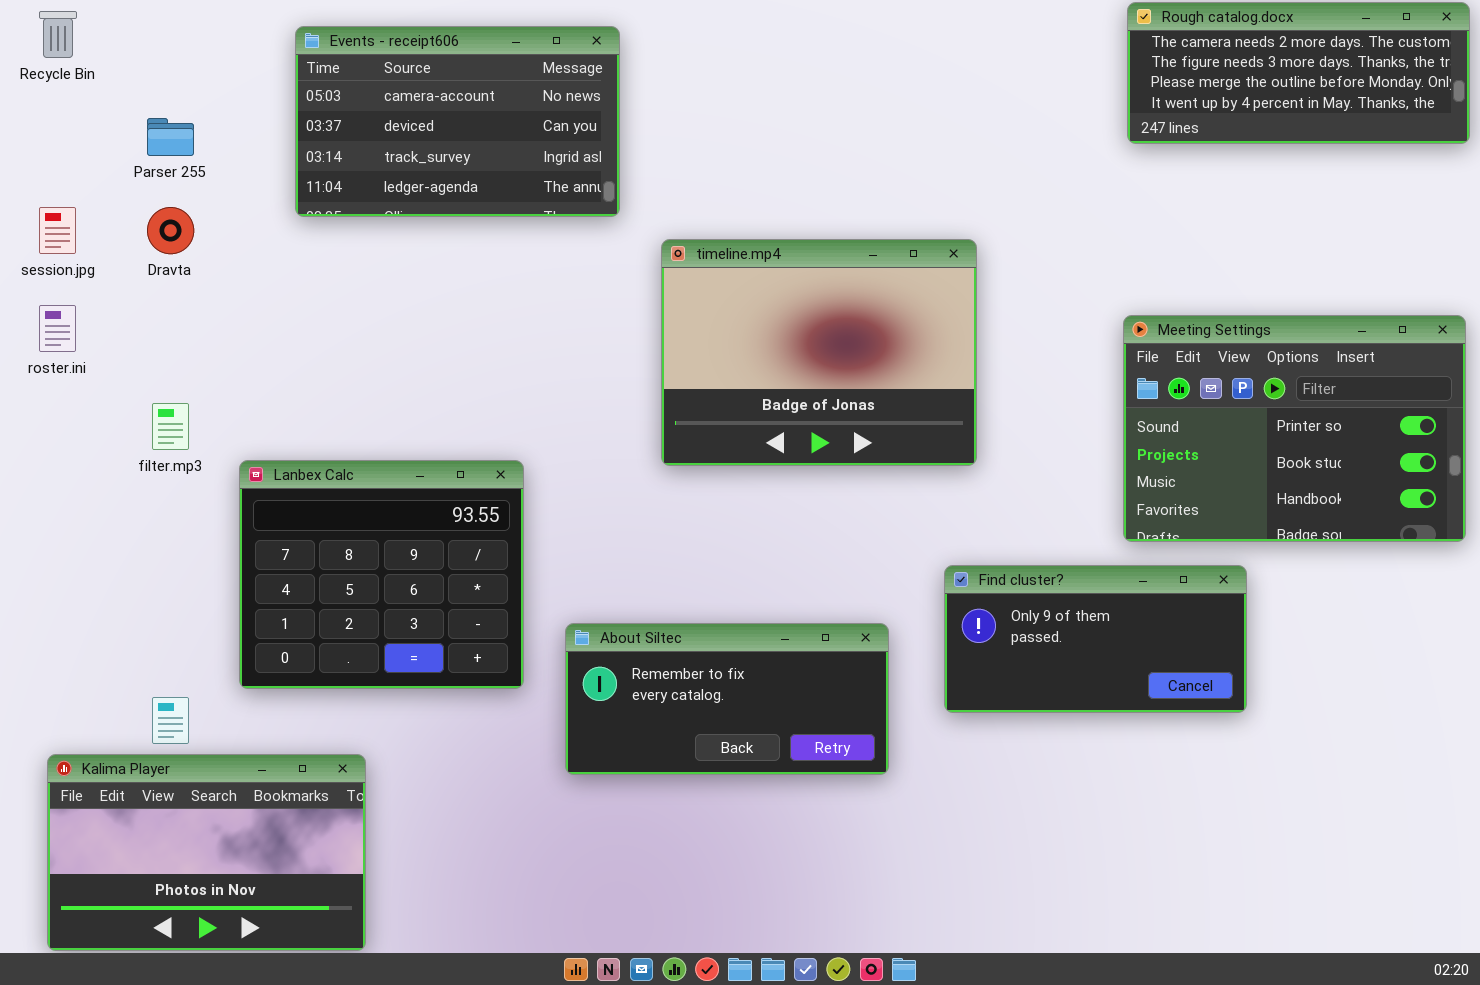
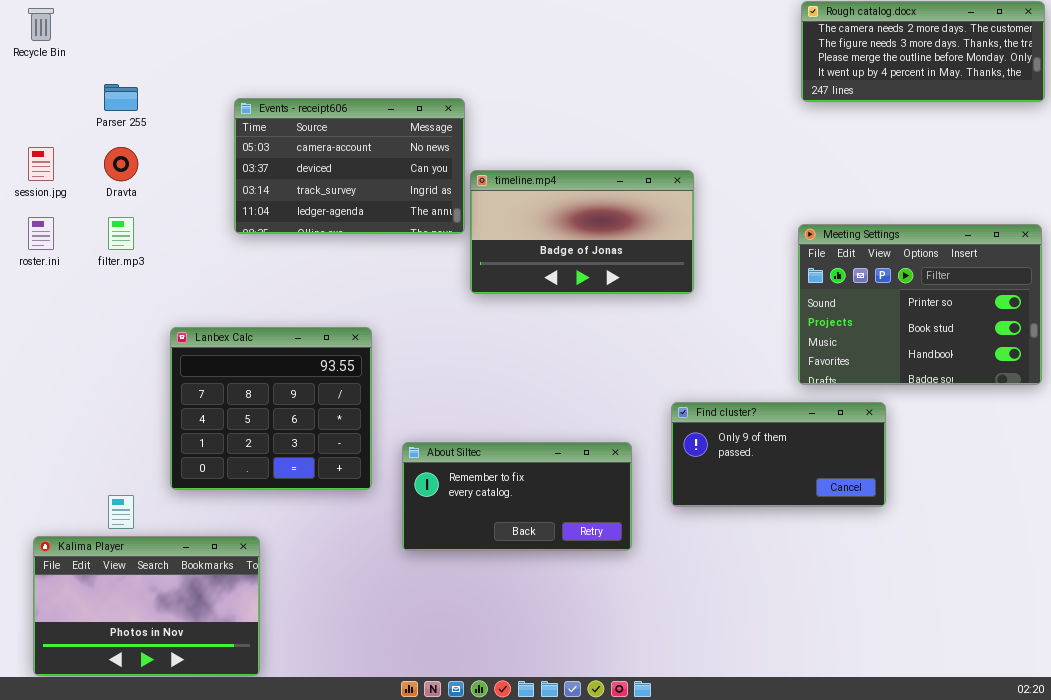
Events - receipt606: [295,26,620,217] -> [234,98,465,234], moved
timeline.mp4: [661,239,977,466] -> [470,170,694,294], resized
filter.mp3: [152,403,189,450] -> [108,217,134,250], moved

